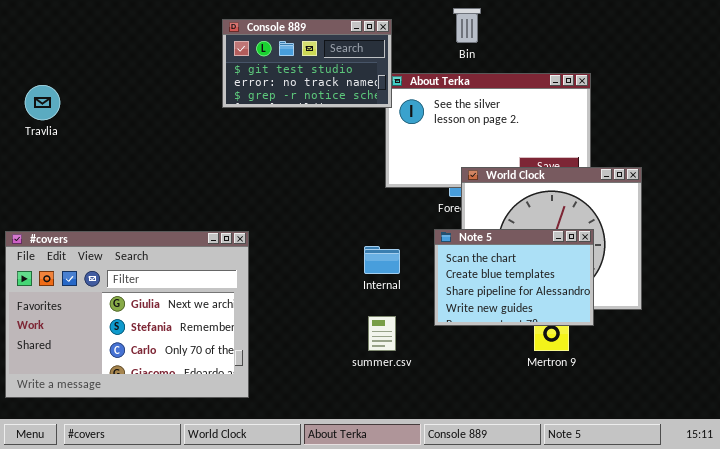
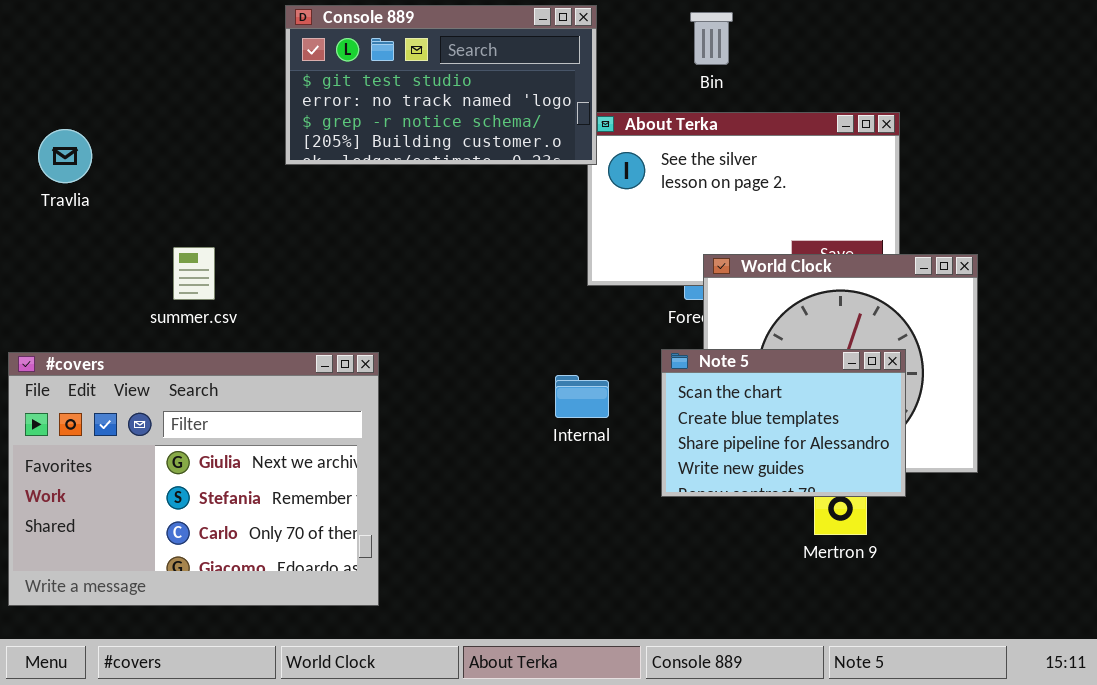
Console 889: [222,19,392,108] -> [285,5,597,165], resized
summer.csv: [368,316,396,351] -> [173,247,215,300], moved

